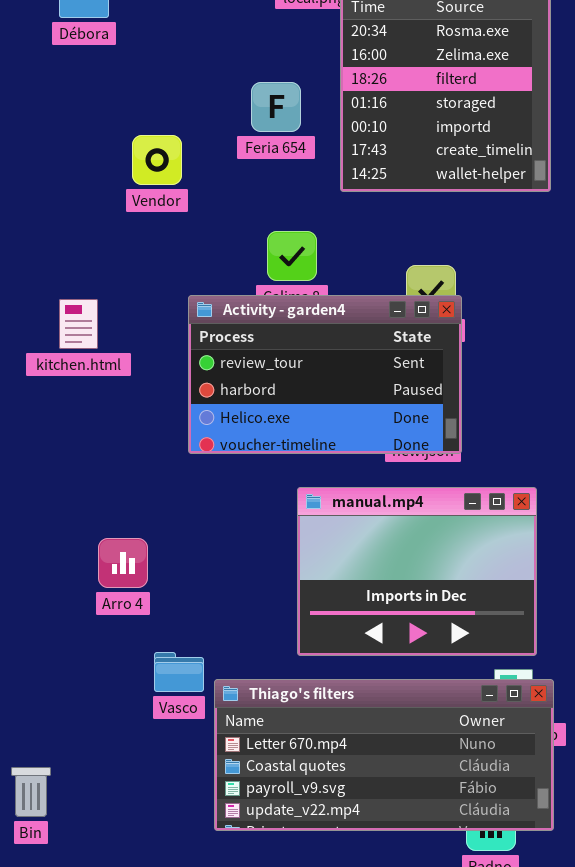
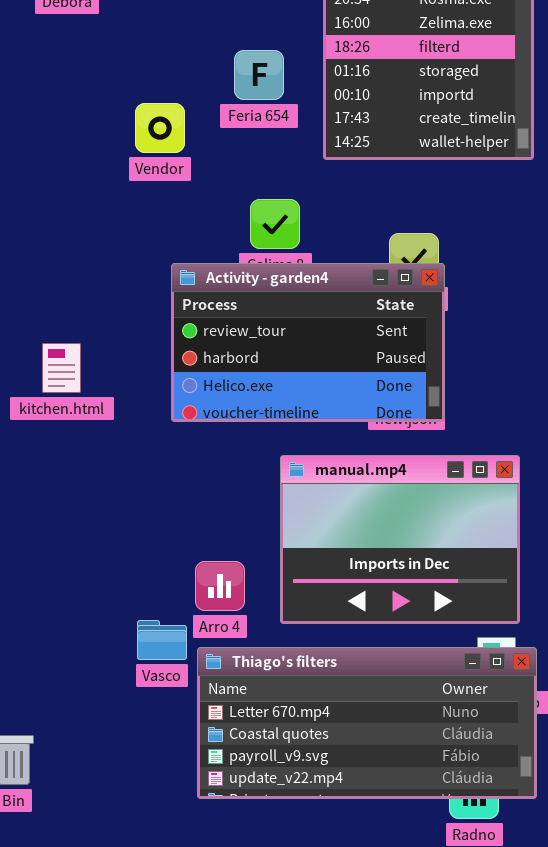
Vendor: [132,135,182,185] -> [135,103,185,153], moved
kitchen.html: [59,299,98,349] -> [42,343,81,393], moved
Arro 4: [98,538,148,588] -> [195,561,245,611], moved

